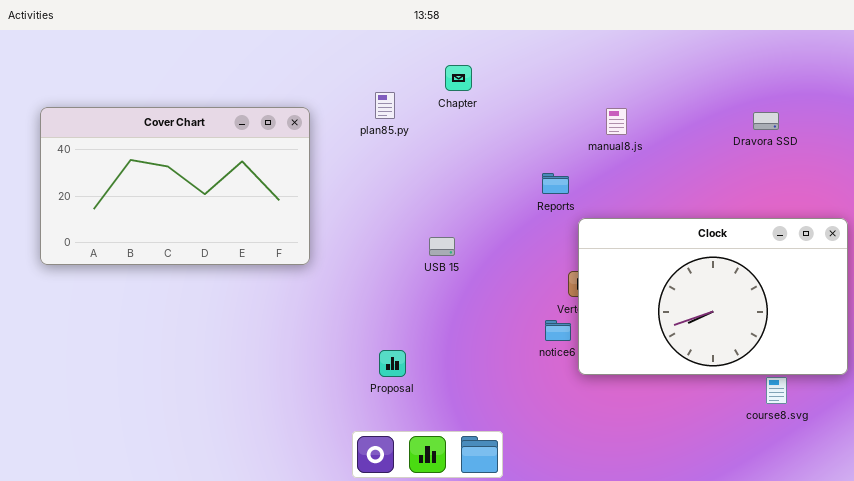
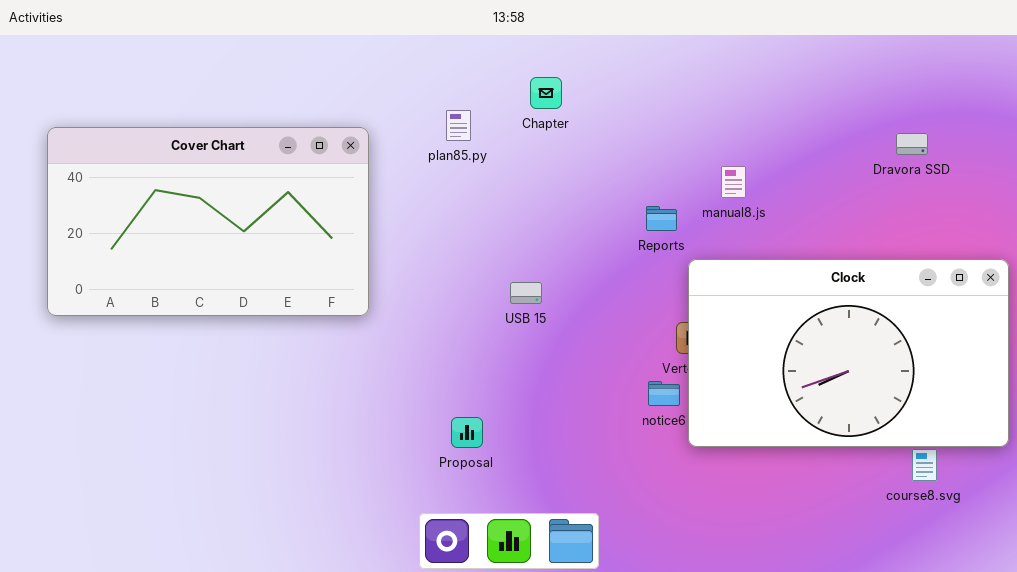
manual8.js: [606,108,627,135] -> [721,166,746,198], moved

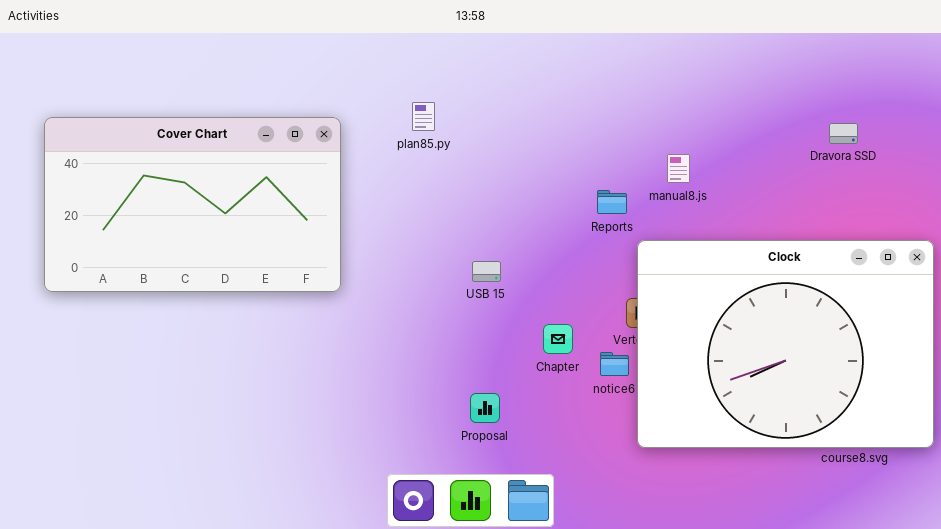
Chapter: [530,77,562,109] -> [543,324,573,354], moved
Clock: [688,259,1009,447] -> [637,240,934,448], resized
Proposal: [451,417,483,448] -> [470,393,500,423], moved

